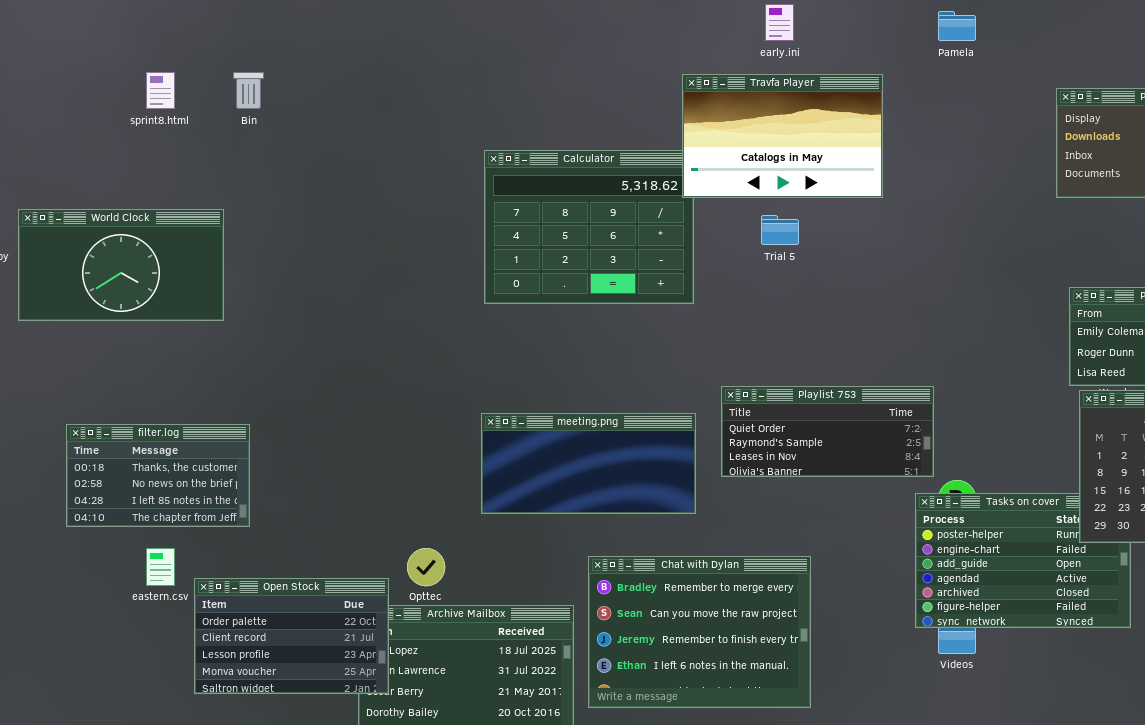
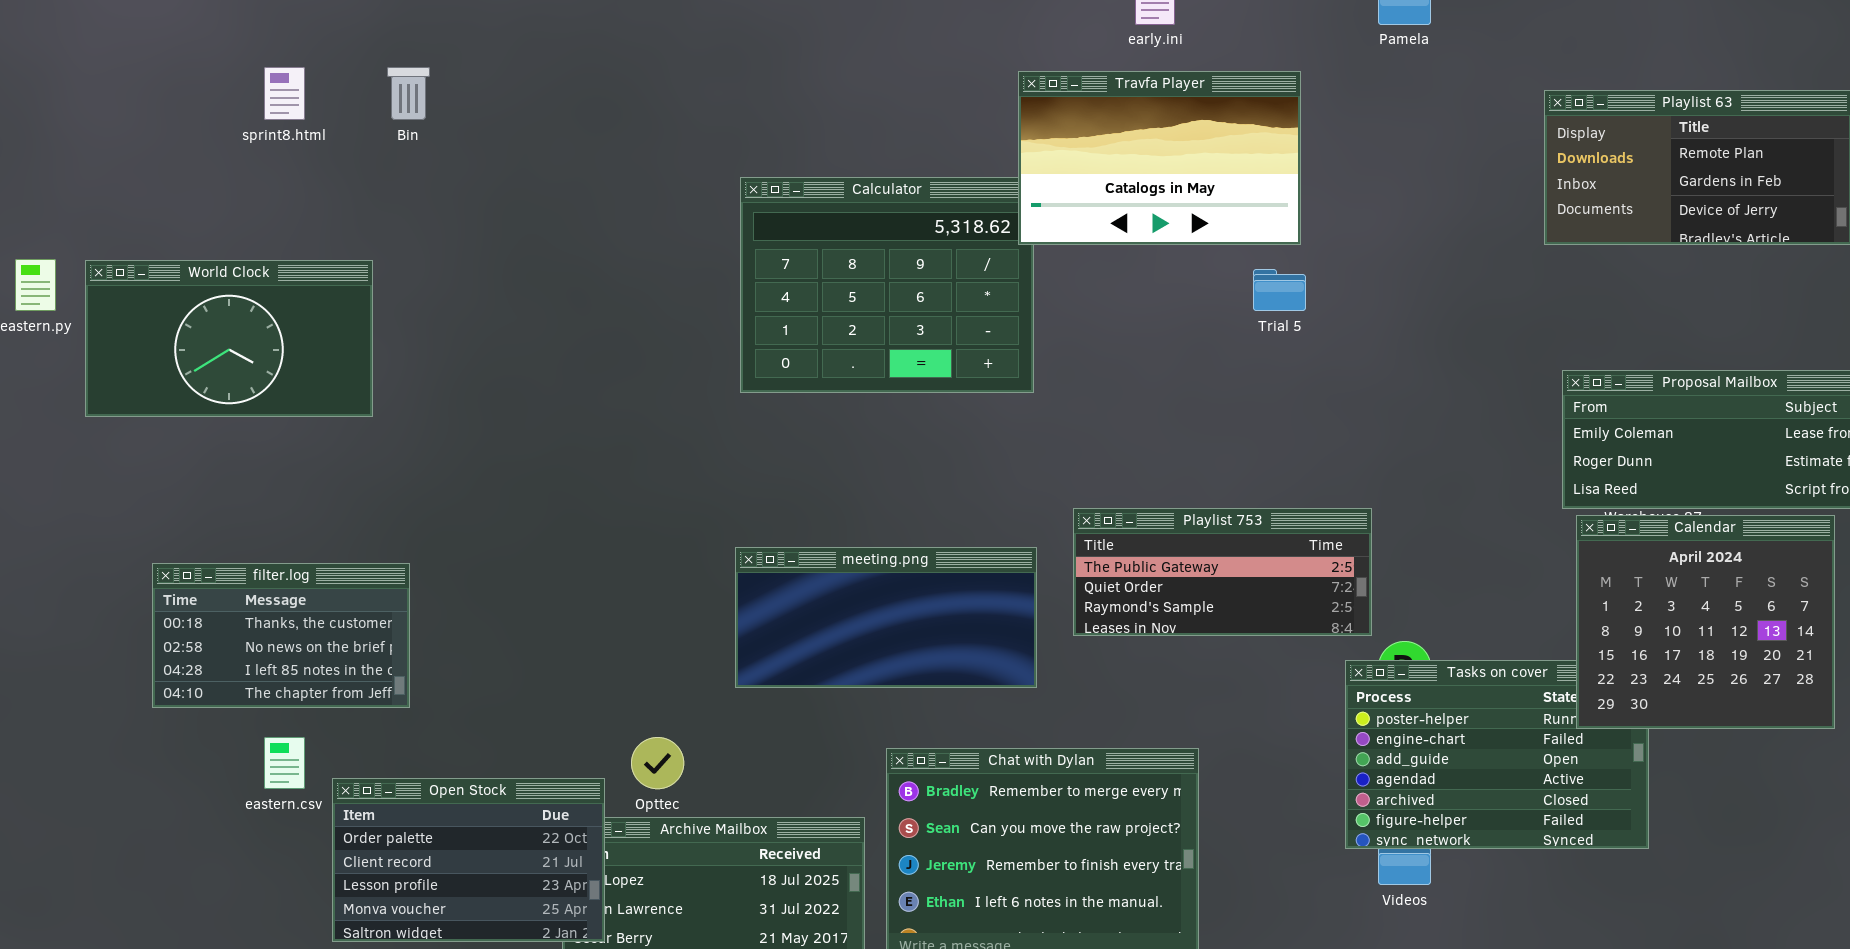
Trial 5: [761,215,799,245] -> [1253,269,1306,311], moved
Playlist 753: [721,386,934,477] -> [1073,508,1372,636], scrolled up 1 row

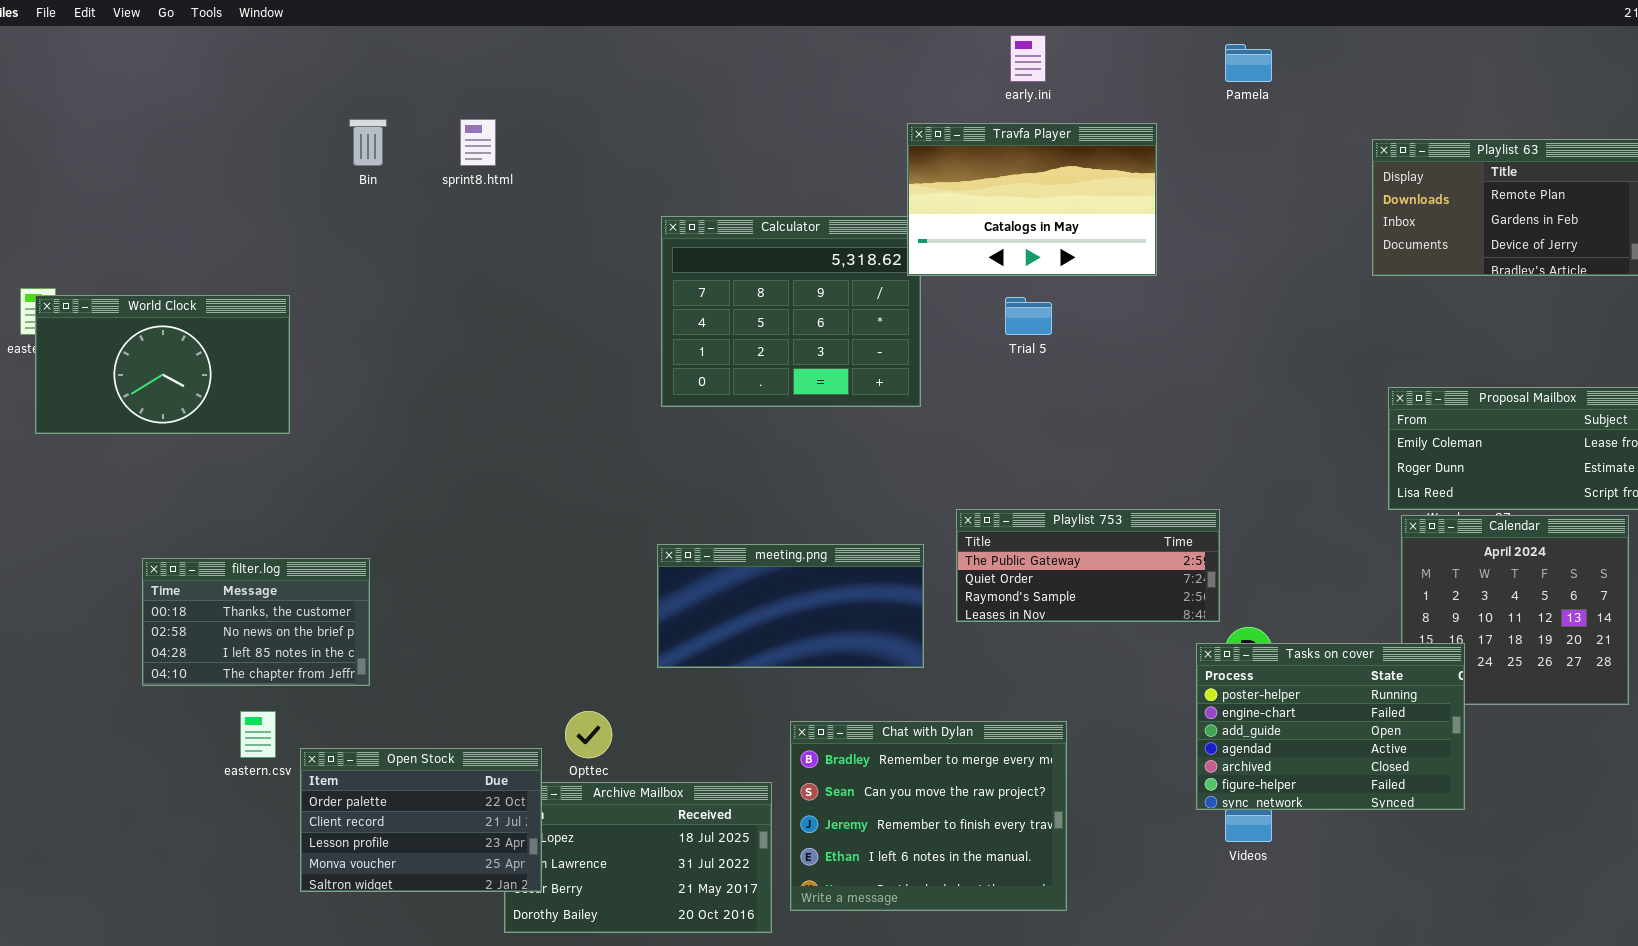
sprint8.html: [264,67,305,120] -> [460,119,496,166], moved
World Clock: [85,260,373,417] -> [35,295,290,434], moved
Trial 5: [1253,269,1306,311] -> [1005,297,1052,335], moved
Tasks on cover: [1345,660,1649,849] -> [1196,643,1465,810], raised

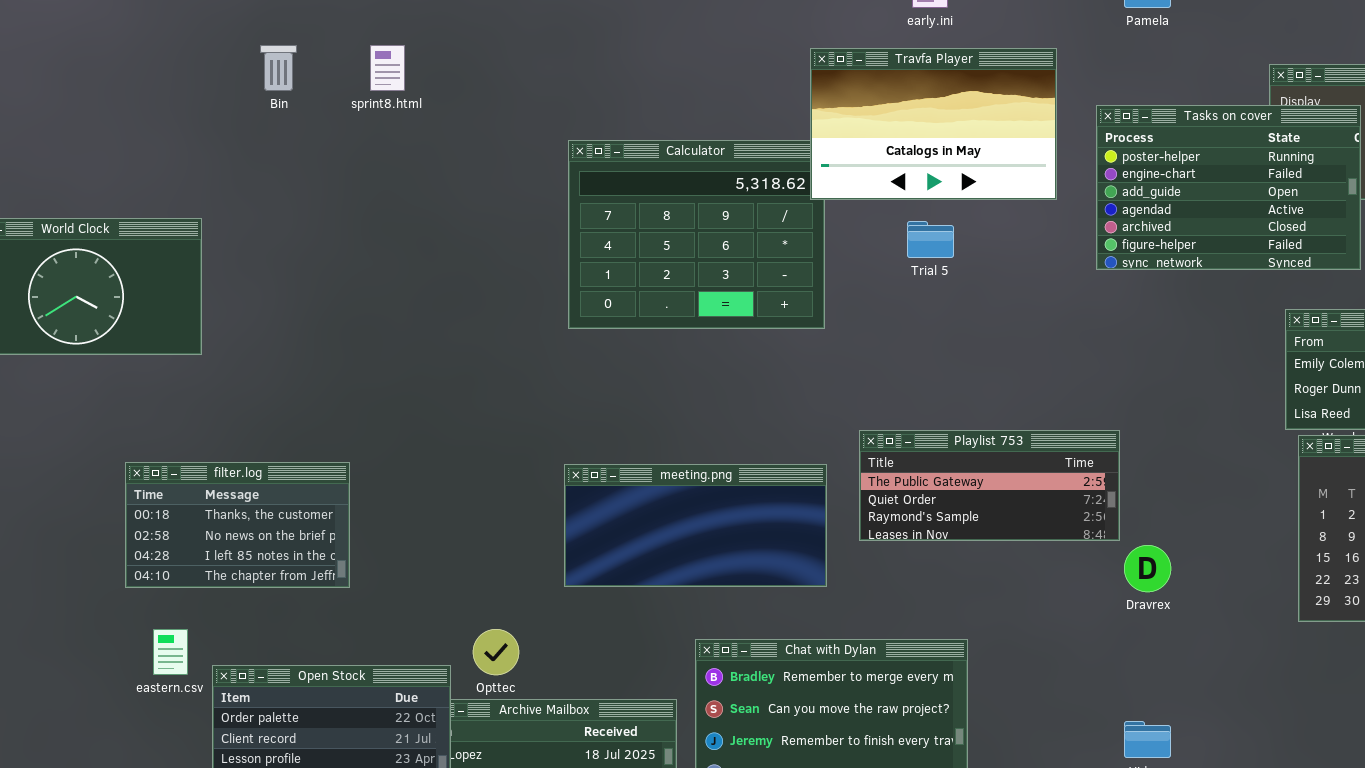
filter.log: [142,558,370,686] -> [125,462,350,588], moved
Tasks on cover: [1196,643,1465,810] -> [1096,105,1361,270], moved

